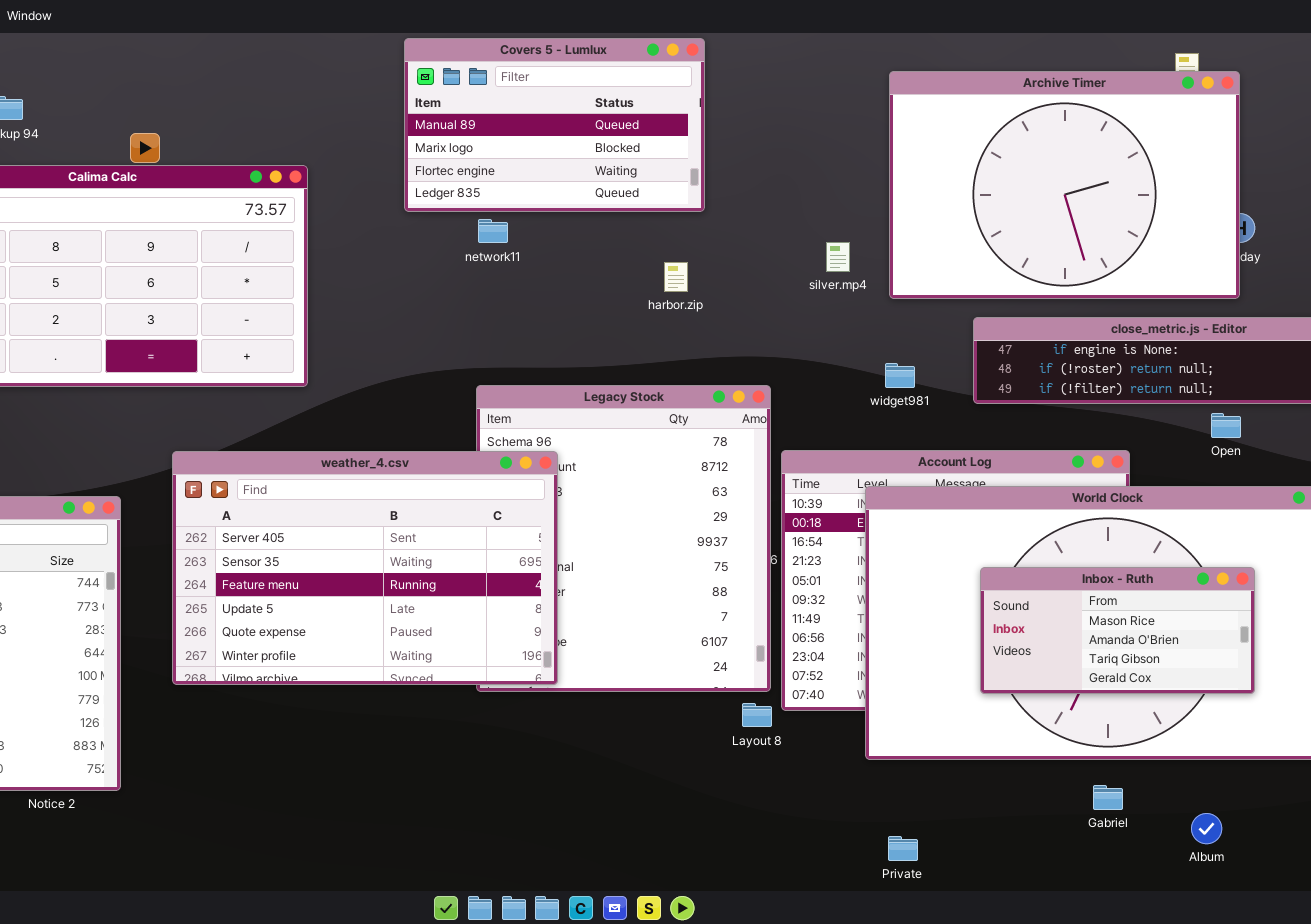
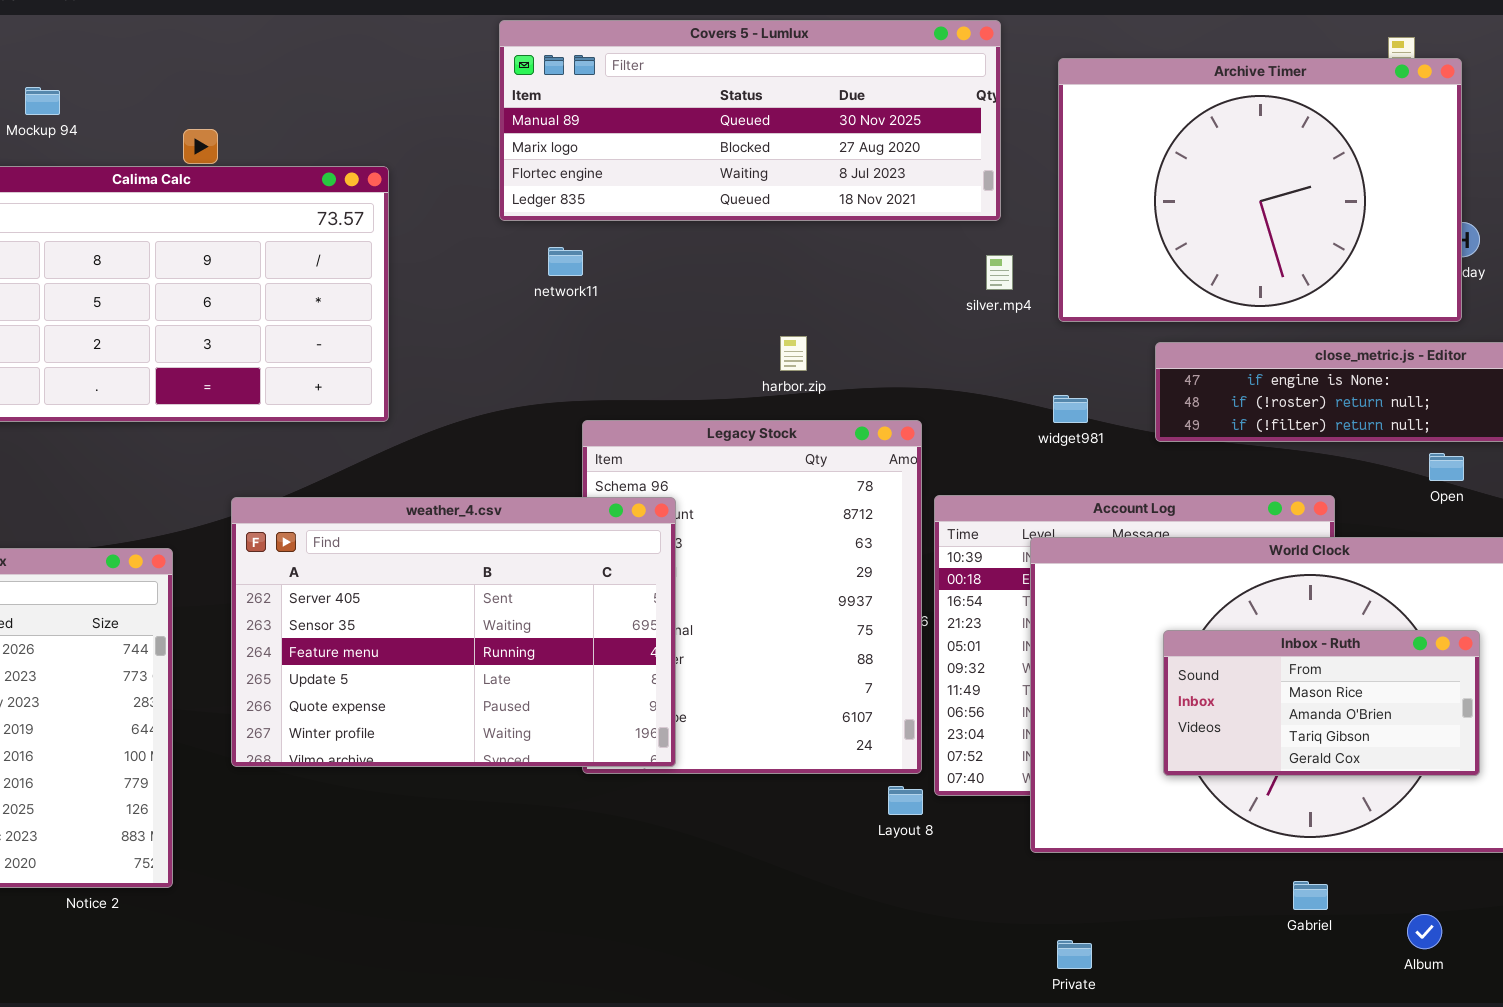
Covers 5 - Lumlux: [404,38,705,212] -> [499,20,1001,221], resized
network11: [478,219,508,243] -> [548,247,583,276], moved
harbor.zip: [664,262,688,292] -> [780,336,807,371], moved

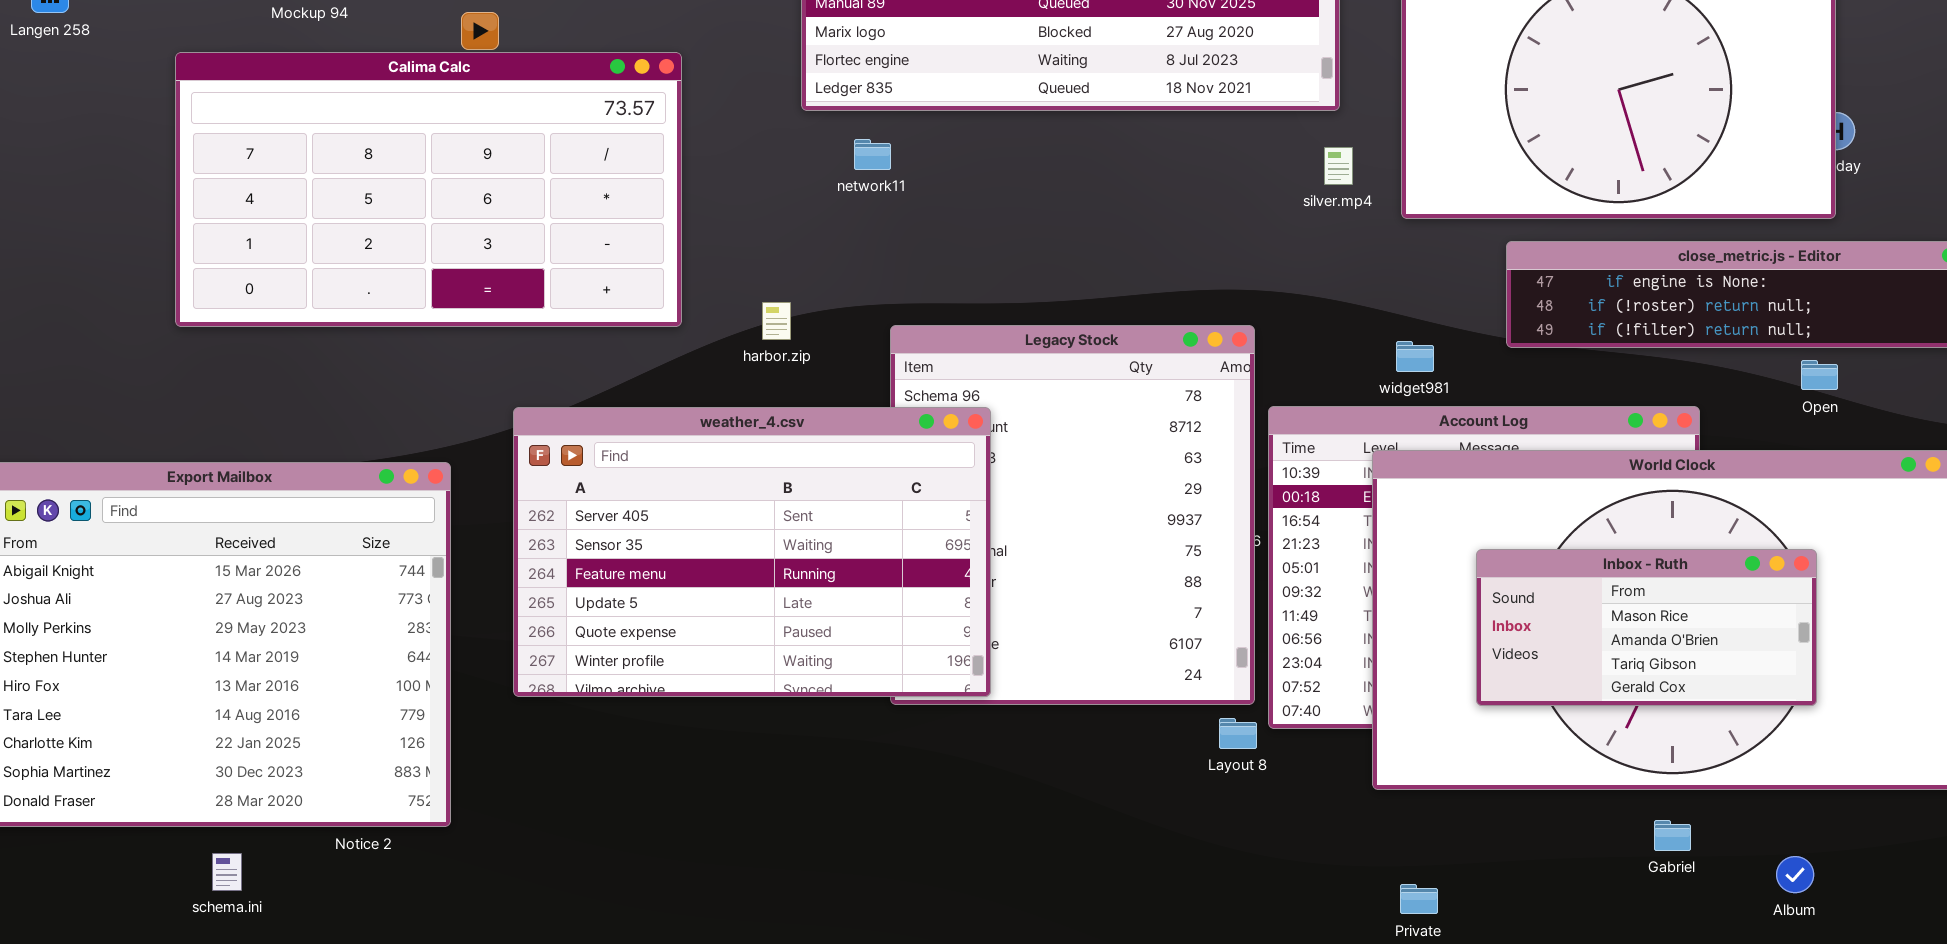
harbor.zip: [780,336,807,371] -> [762,302,791,340], moved
widget981: [1053,395,1088,423] -> [1396,341,1434,372], moved
Inbox - Ruth: [1163,630,1480,776] -> [1476,549,1817,706], moved

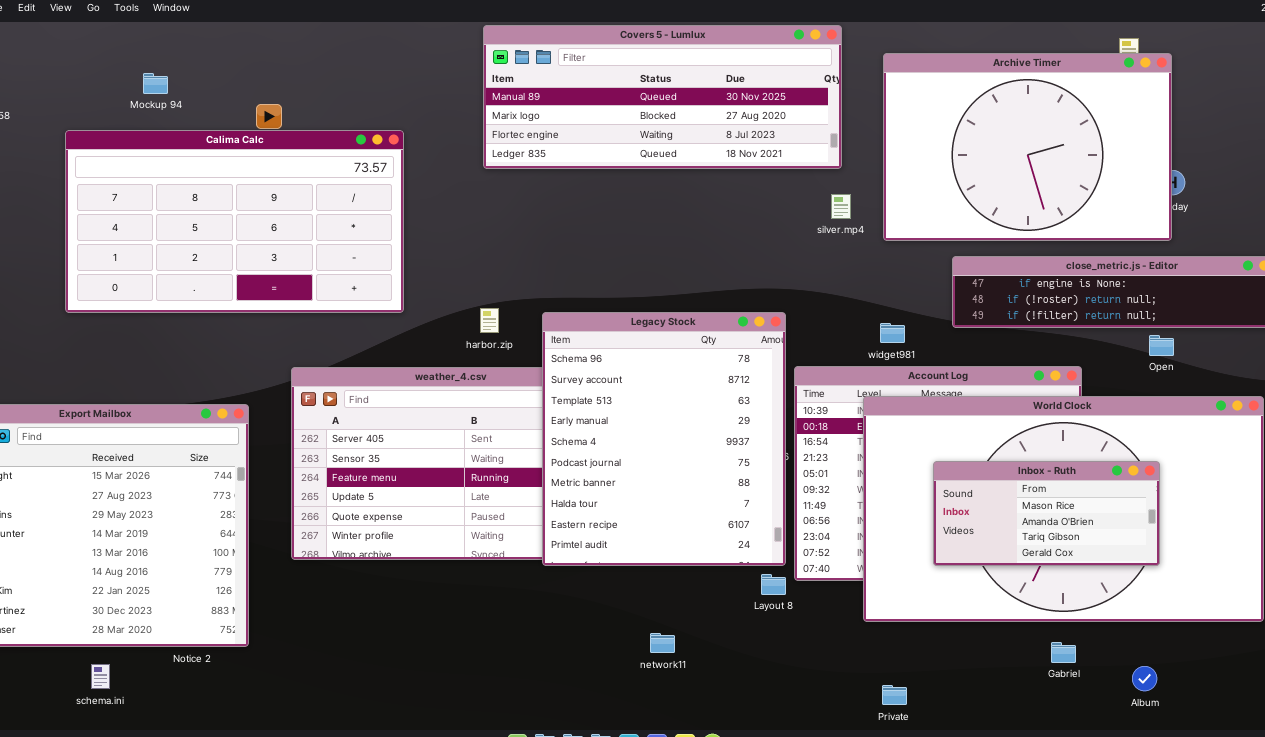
network11: [854,139,891,170] -> [650,633,675,653], moved
harbor.zip: [762,302,791,340] -> [480,308,499,333], moved
Legacy Stock: [890,325,1255,705] -> [542,312,786,566], raised

